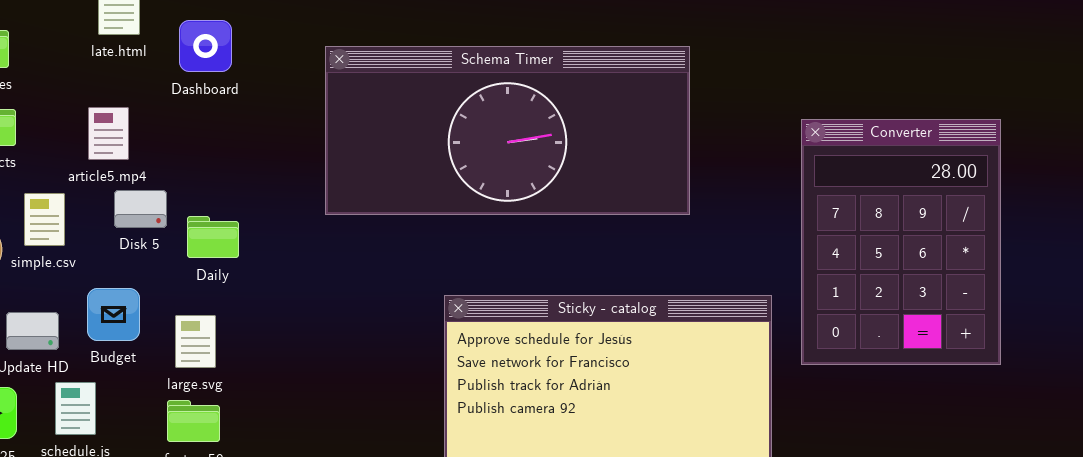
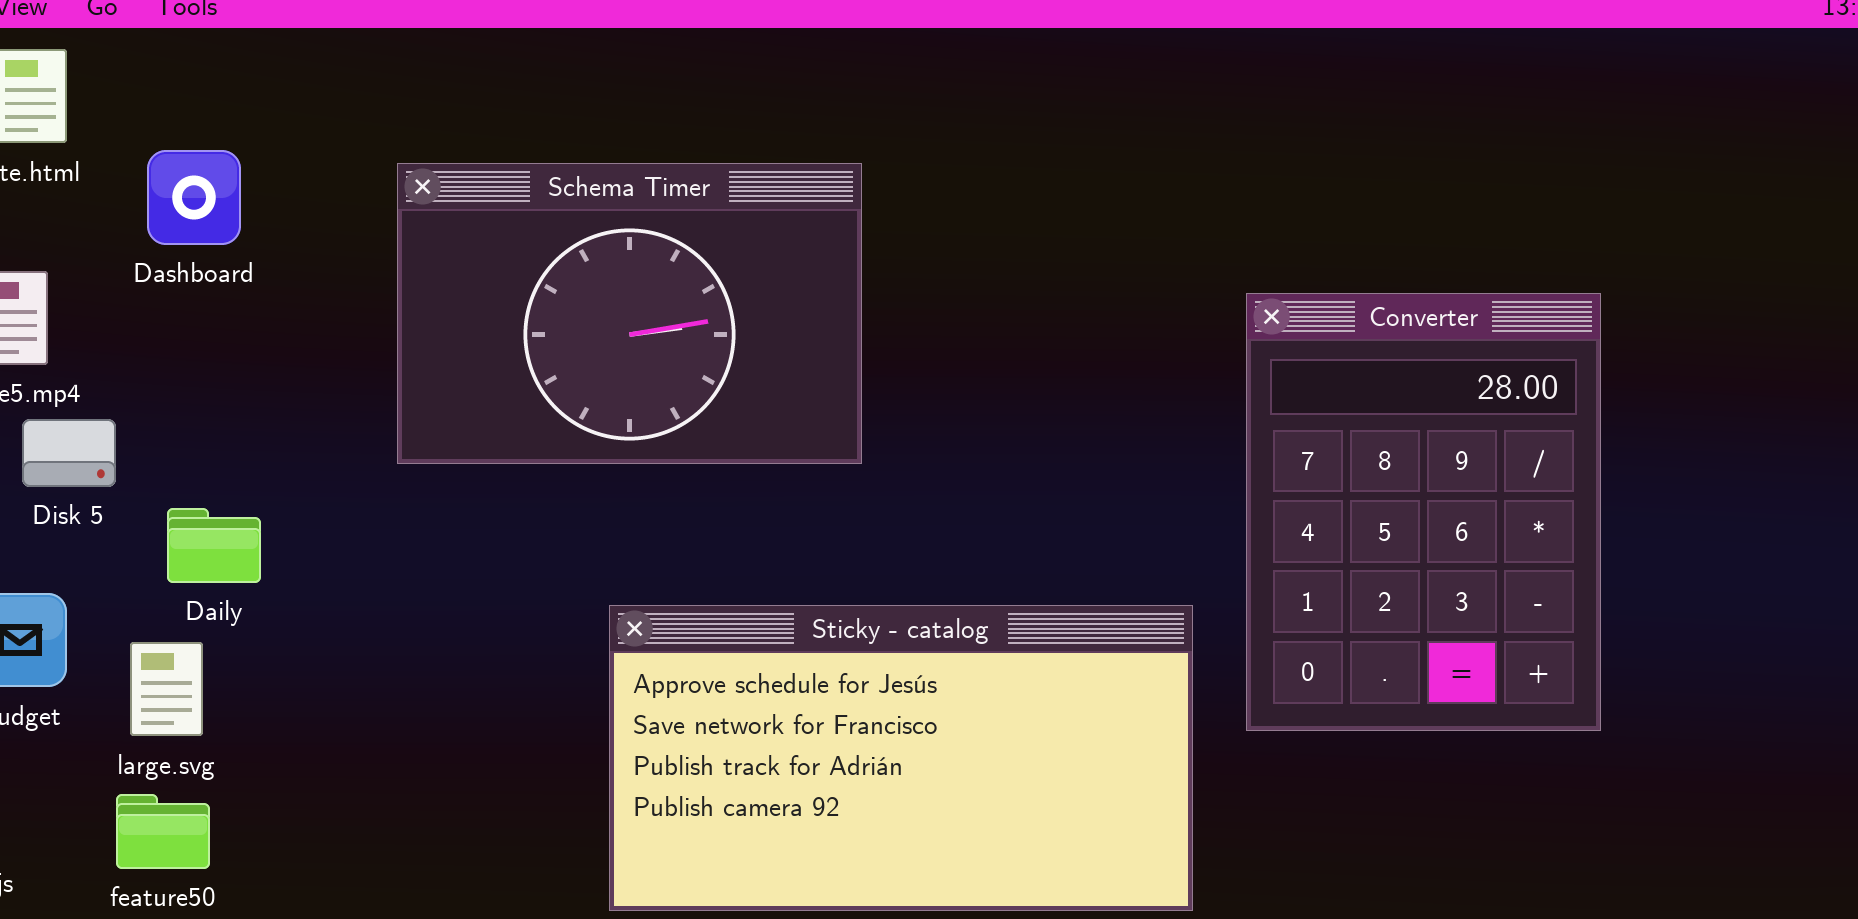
Dashboard: [179,20,232,72] -> [147,150,241,245], moved
Schema Timer: [325,46,690,215] -> [397,163,862,464], resized
Daily: [187,216,239,258] -> [167,508,261,583], moved

